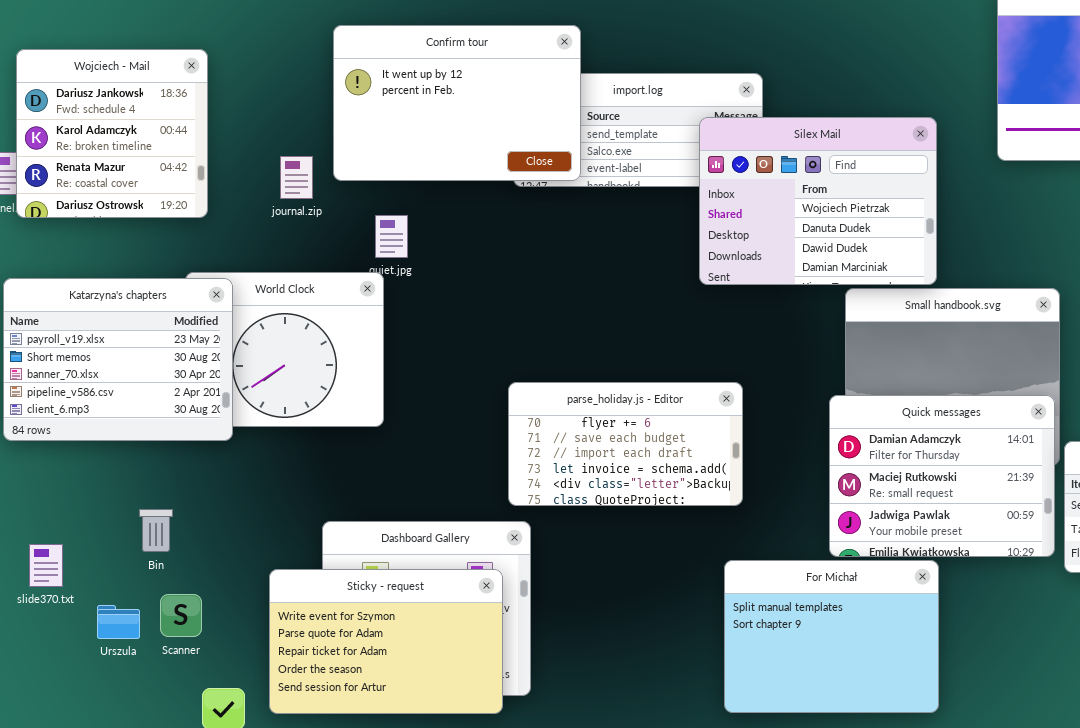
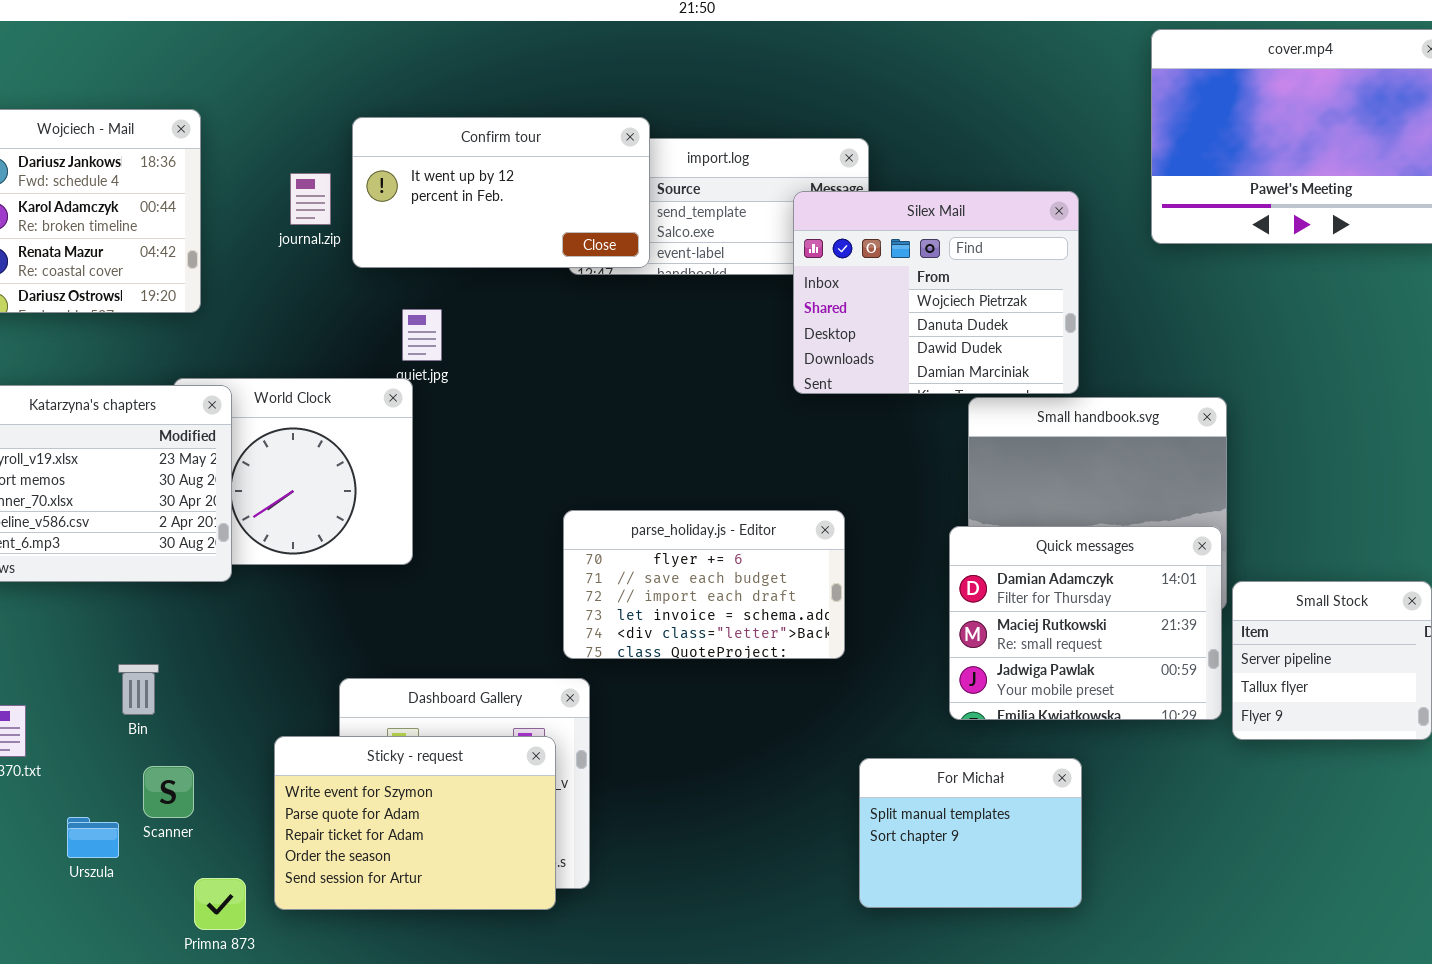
Confirm tour: [333,25,581,181] -> [352,117,650,268], resized
journal.zip: [280,156,313,199] -> [290,173,331,225], moved
For Michał: [724,560,939,713] -> [859,758,1082,908], resized
Urszula: [97,605,140,639] -> [67,817,119,858], moved

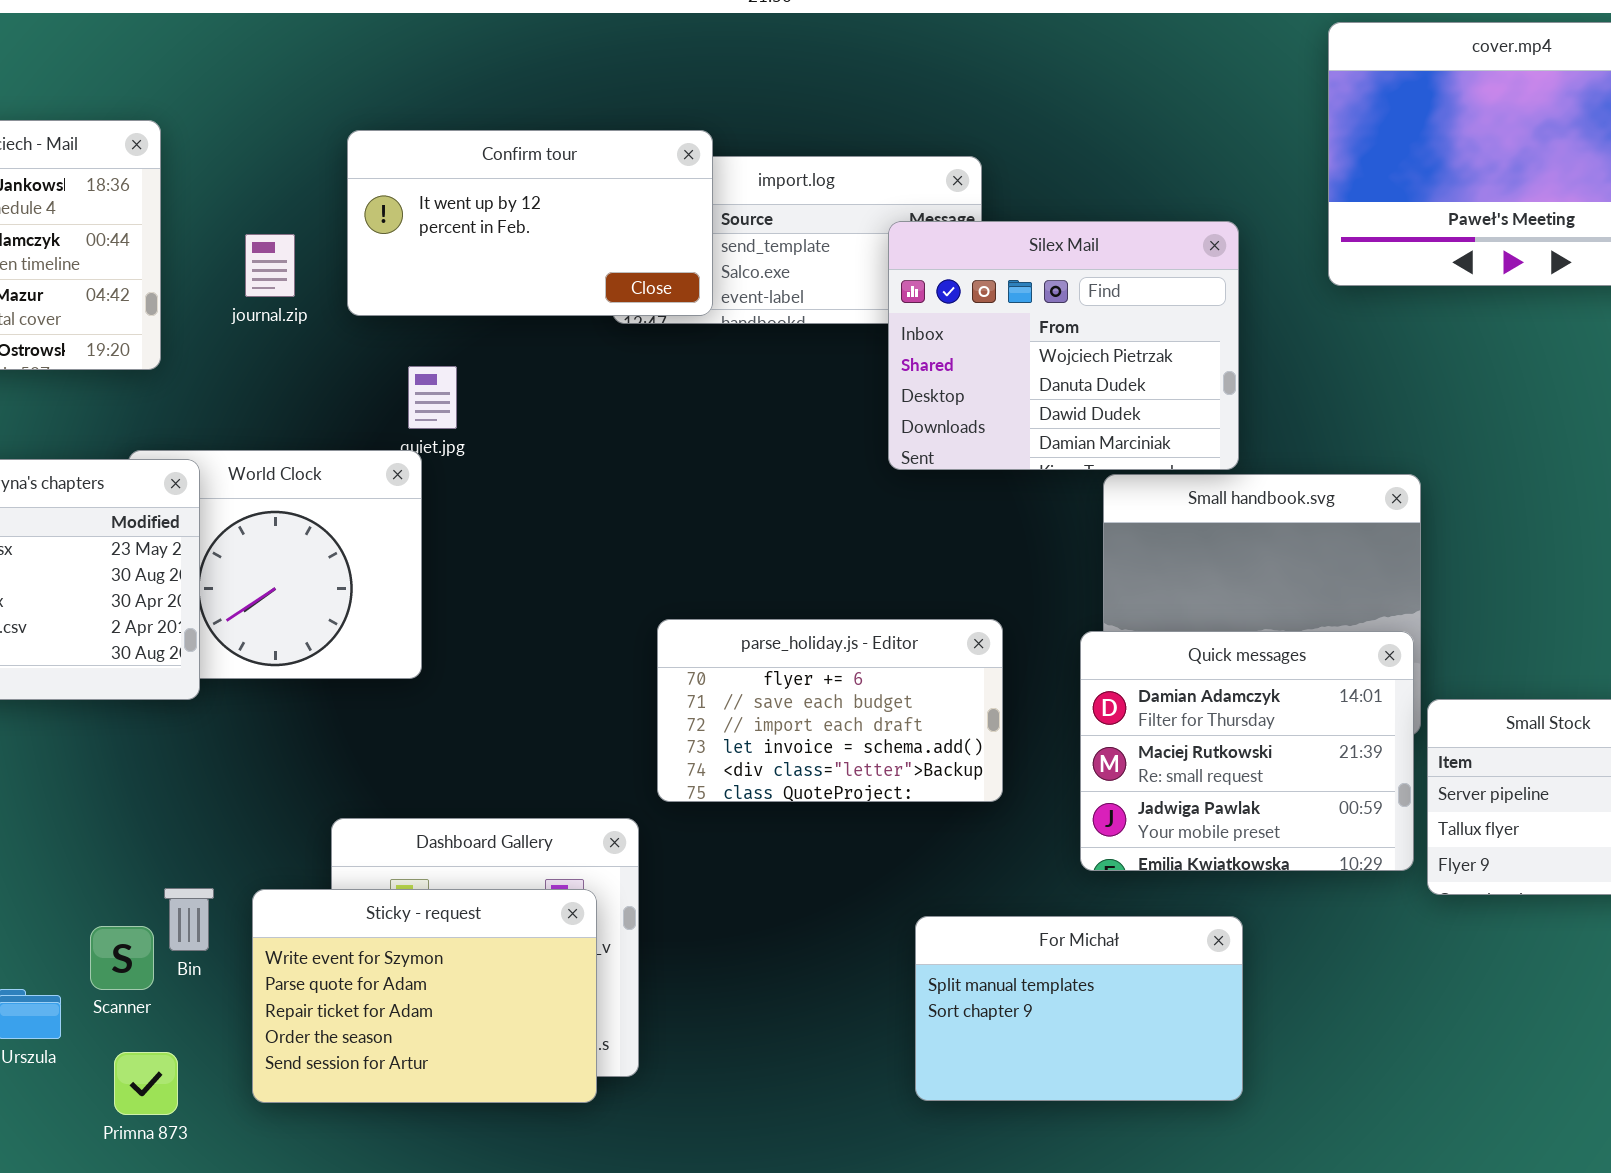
journal.zip: [290,173,331,225] -> [245,234,295,297], moved
parse_holiday.js - Editor: [563,510,845,659] -> [657,619,1003,802], moved
Bin: [118,664,159,715] -> [164,888,214,951], moved
For Michał: [859,758,1082,908] -> [915,916,1243,1101], resized
Primna 873: [194,878,246,930] -> [114,1052,178,1115], moved

